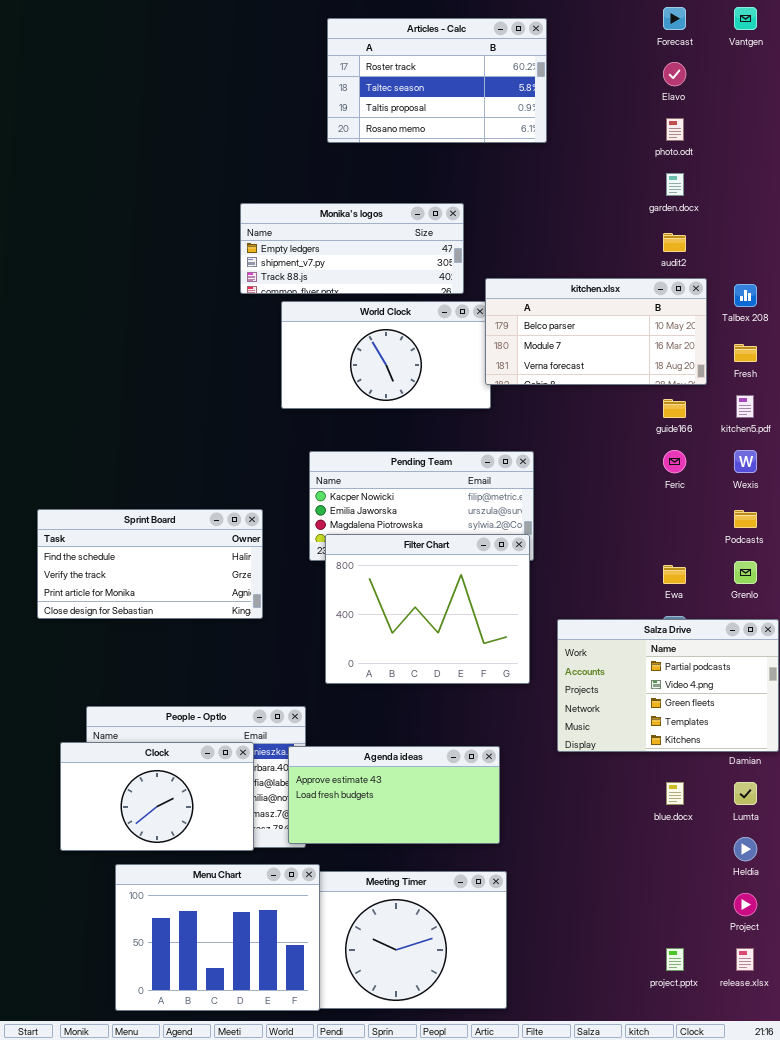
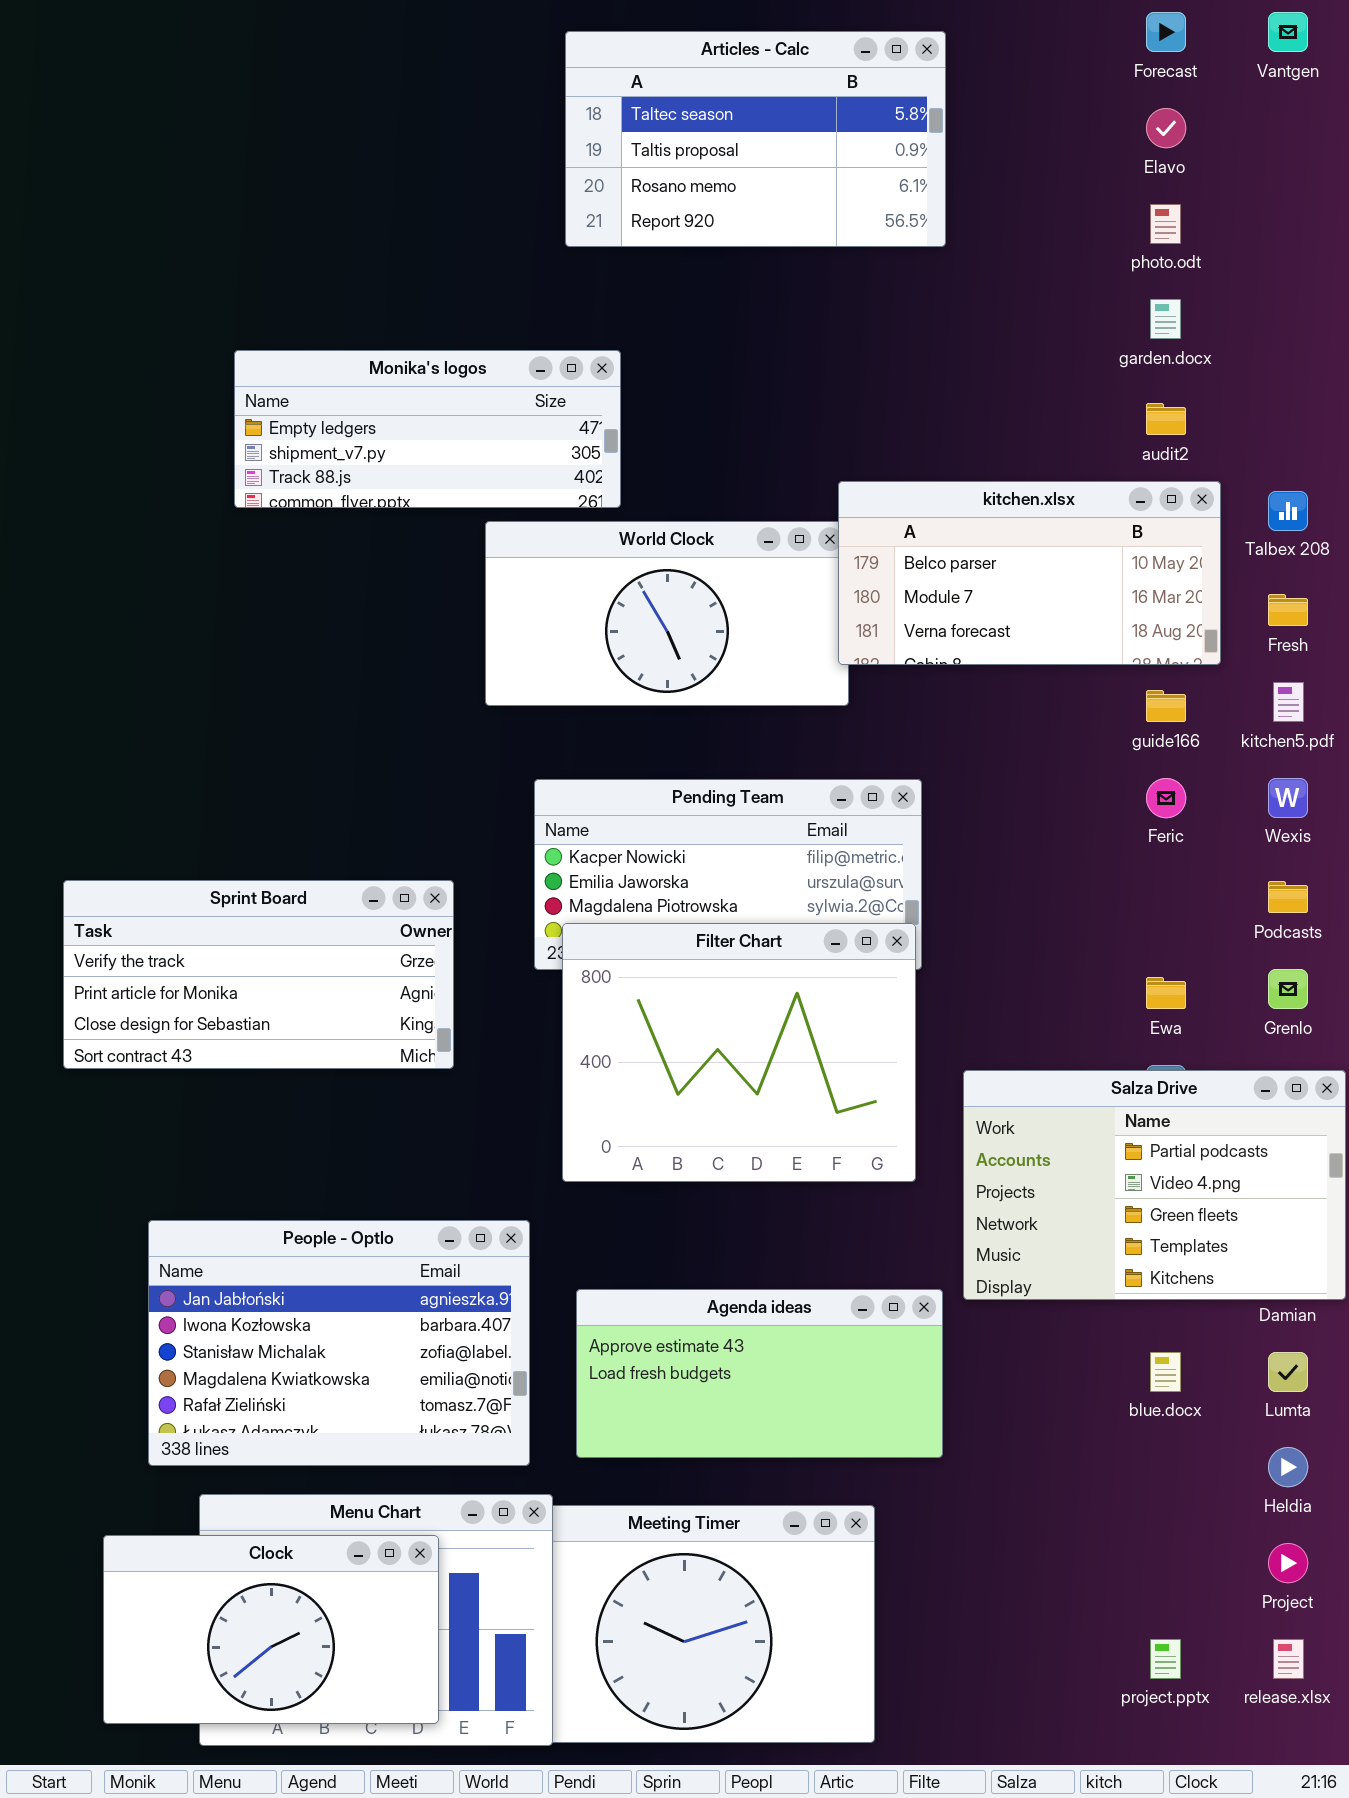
Articles - Calc: [327,18,547,143] -> [565,31,946,247], scrolled down 1 row
Monika's logos: [240,203,464,294] -> [234,350,621,508], moved
Sprint Board: [37,509,263,619] -> [63,880,454,1069], scrolled down 1 row
Clock: [60,742,254,851] -> [103,1535,439,1724], moved
Agenda ideas: [288,746,500,844] -> [576,1289,943,1458], moved

